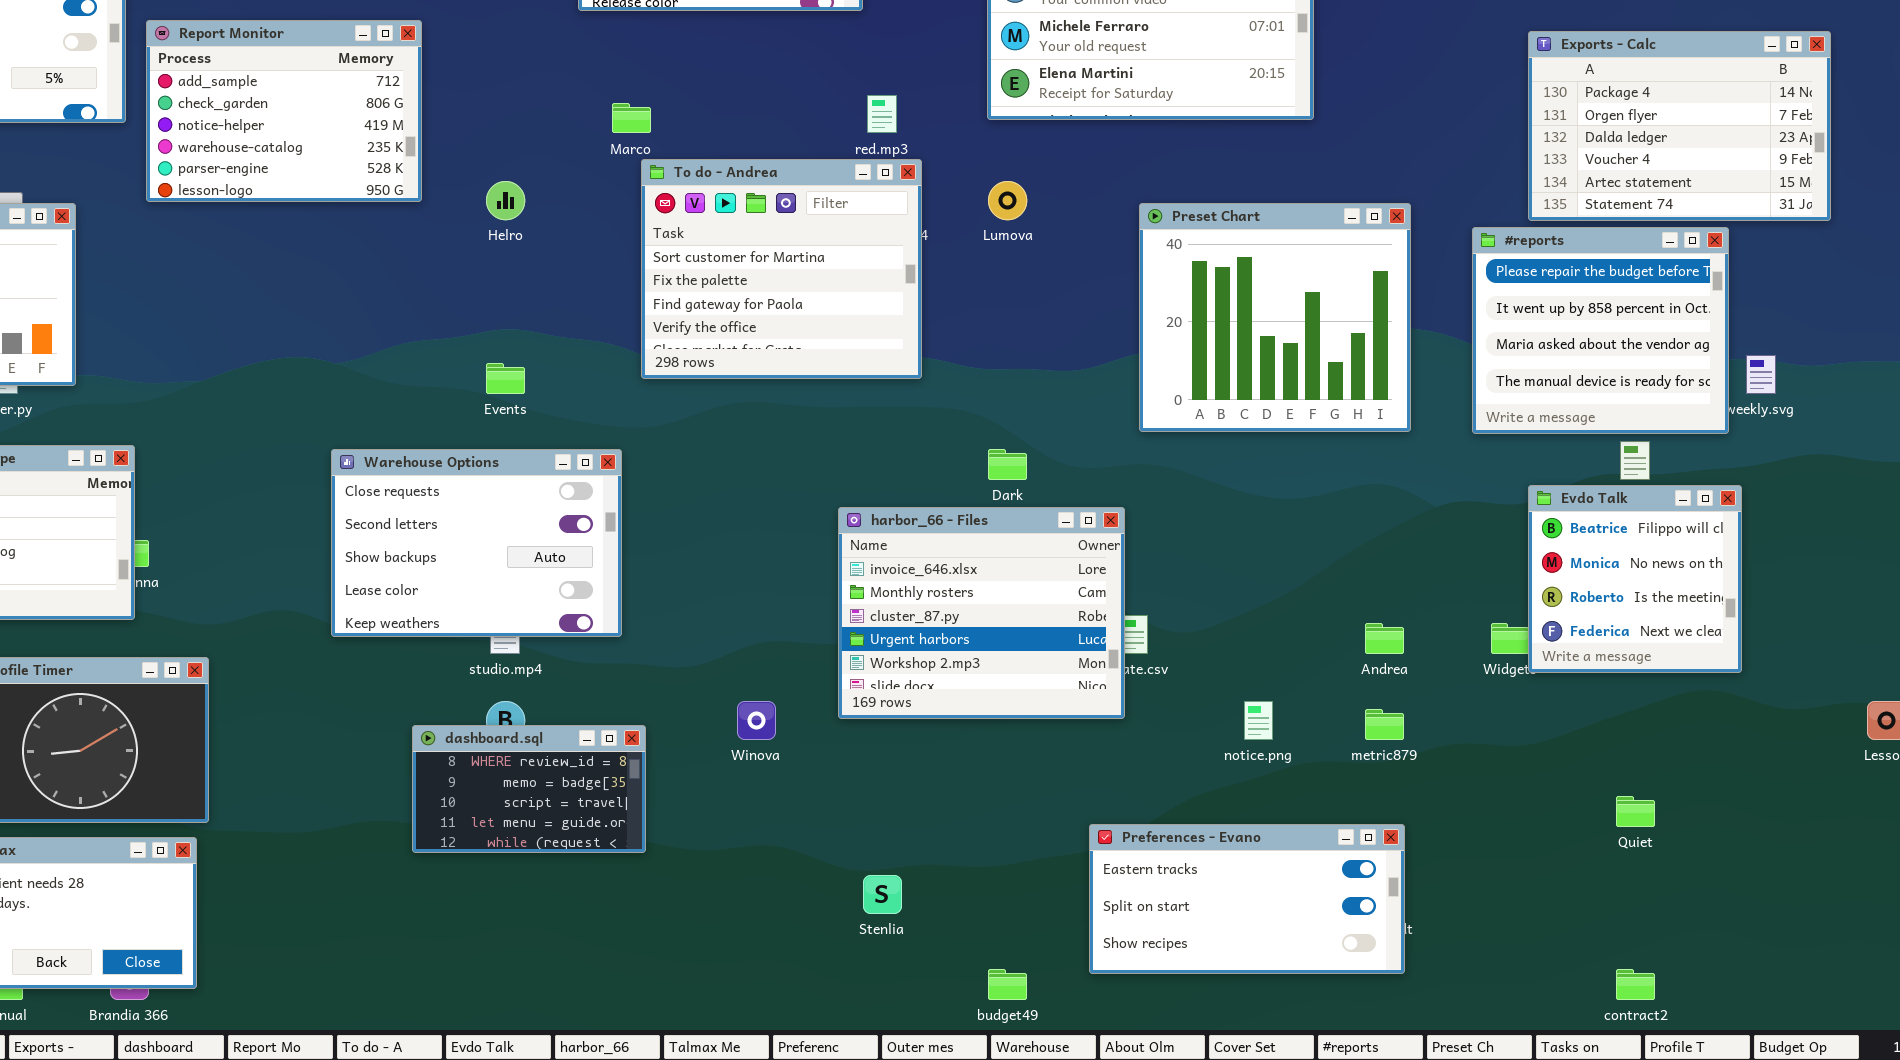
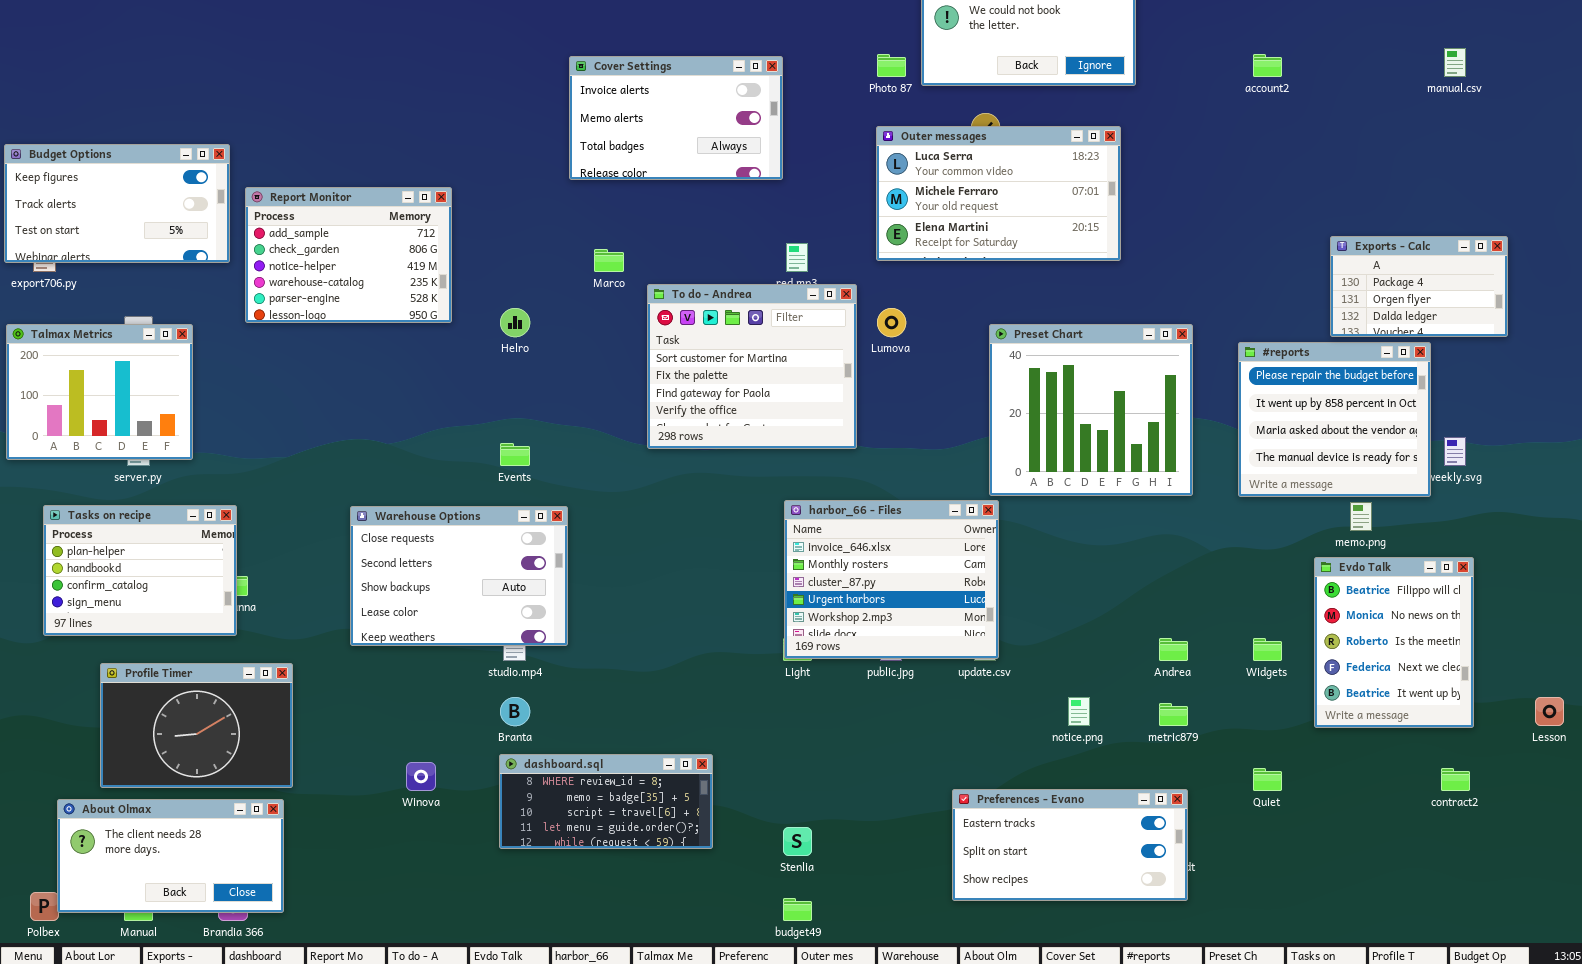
Exports - Calc: [1528,31,1831,221] -> [1330,236,1508,337], resized
To do - Andrea: [641,159,922,379] -> [647,284,857,449], moved
Warehouse Options: [331,449,622,637] -> [350,506,568,646], moved
Evdo Talk: [1528,485,1742,673] -> [1314,557,1474,728], moved, resized
harbor_66 - Files: [838,507,1125,719] -> [784,500,999,659], moved
Winova: [737,701,776,740] -> [406,762,436,791], moved
dashboard.sql: [412,725,646,853] -> [499,754,713,849], moved, resized
Quiet: [1616,796,1655,827] -> [1253,768,1282,791], moved
budget49: [988,969,1027,1000] -> [783,898,812,921], moved
contract2: [1616,969,1655,1000] -> [1441,768,1470,791], moved

